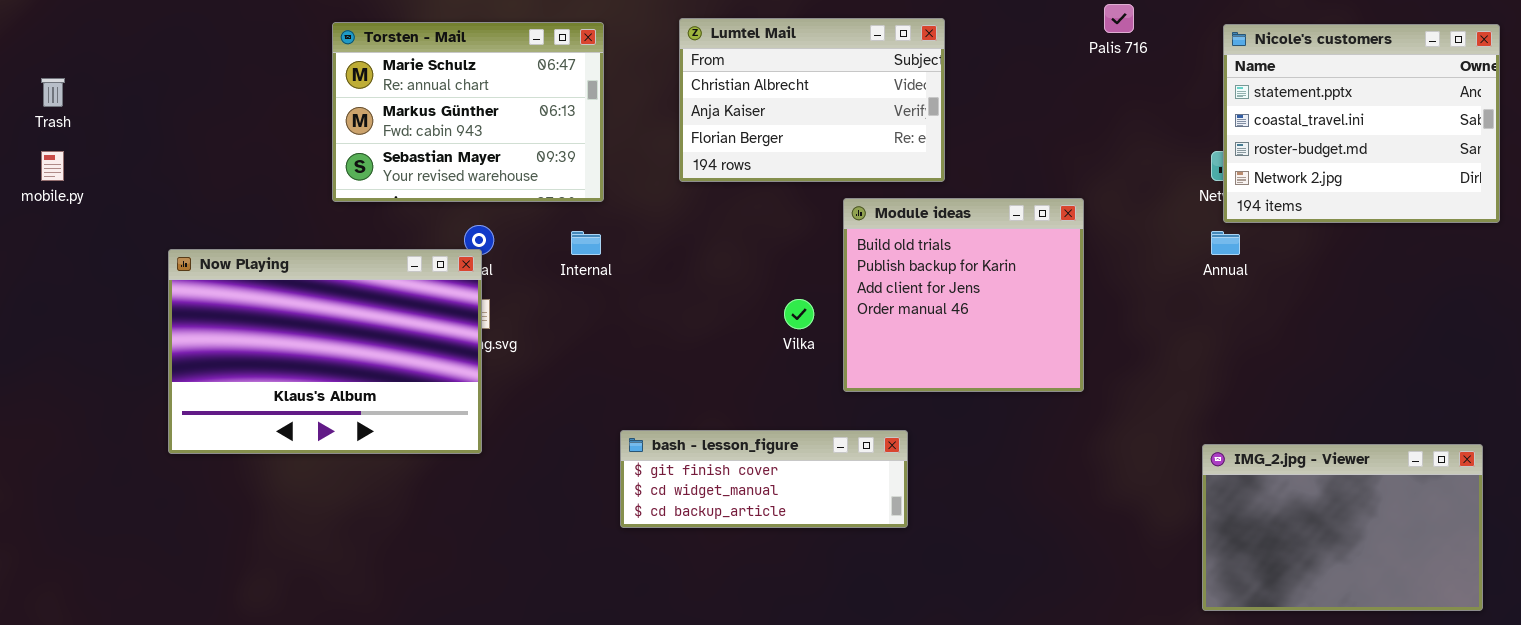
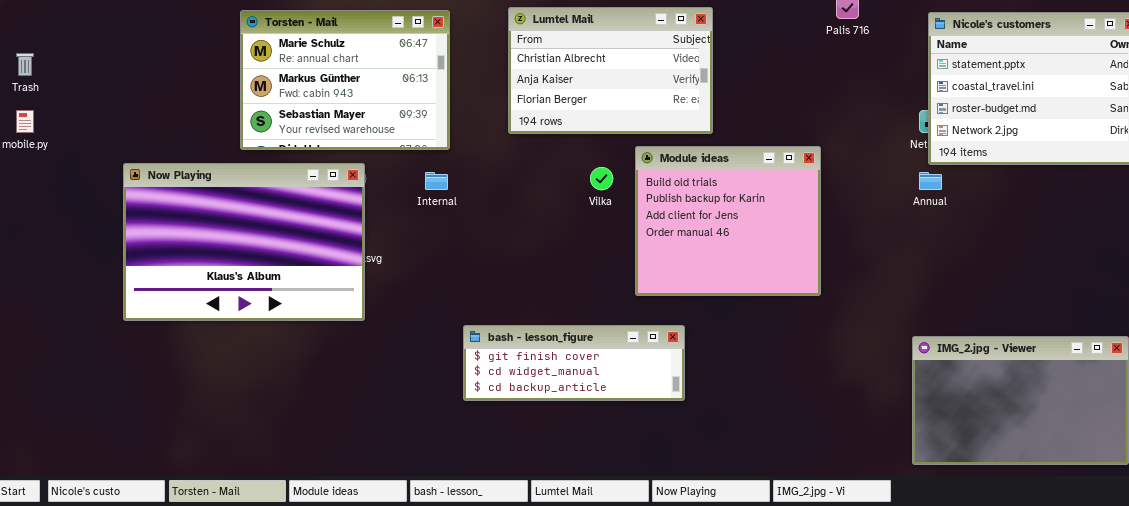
Now Playing: [168,249,482,454] -> [123,163,365,321], moved
Vilka: [784,299,814,329] -> [590,167,613,190], moved

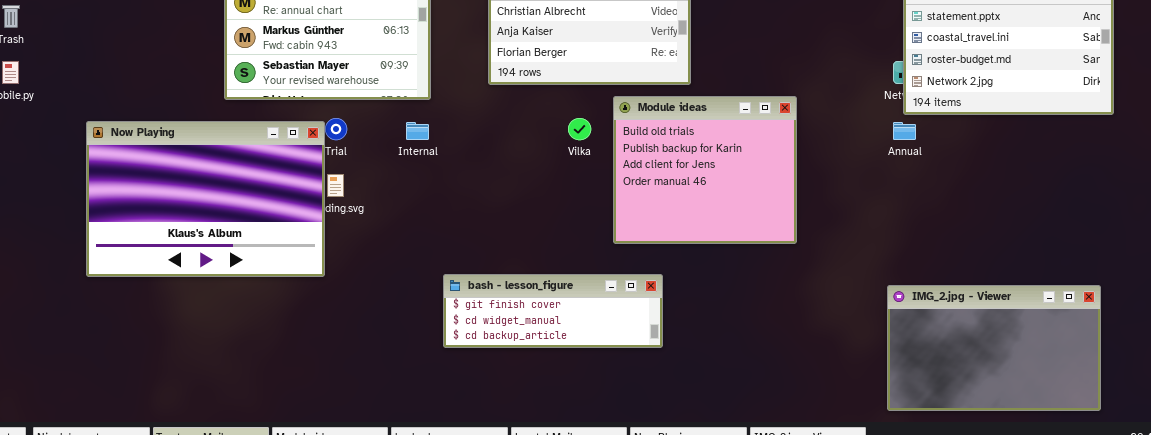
Now Playing: [123,163,365,321] -> [86,121,325,277], moved

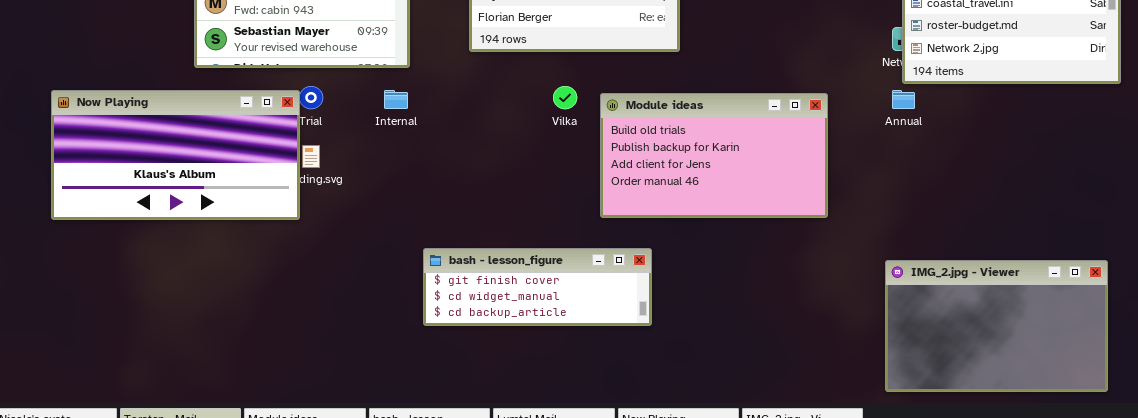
Module ideas: [613,96,797,244] -> [600,93,828,218], resized
Now Playing: [86,121,325,277] -> [51,90,300,220], resized

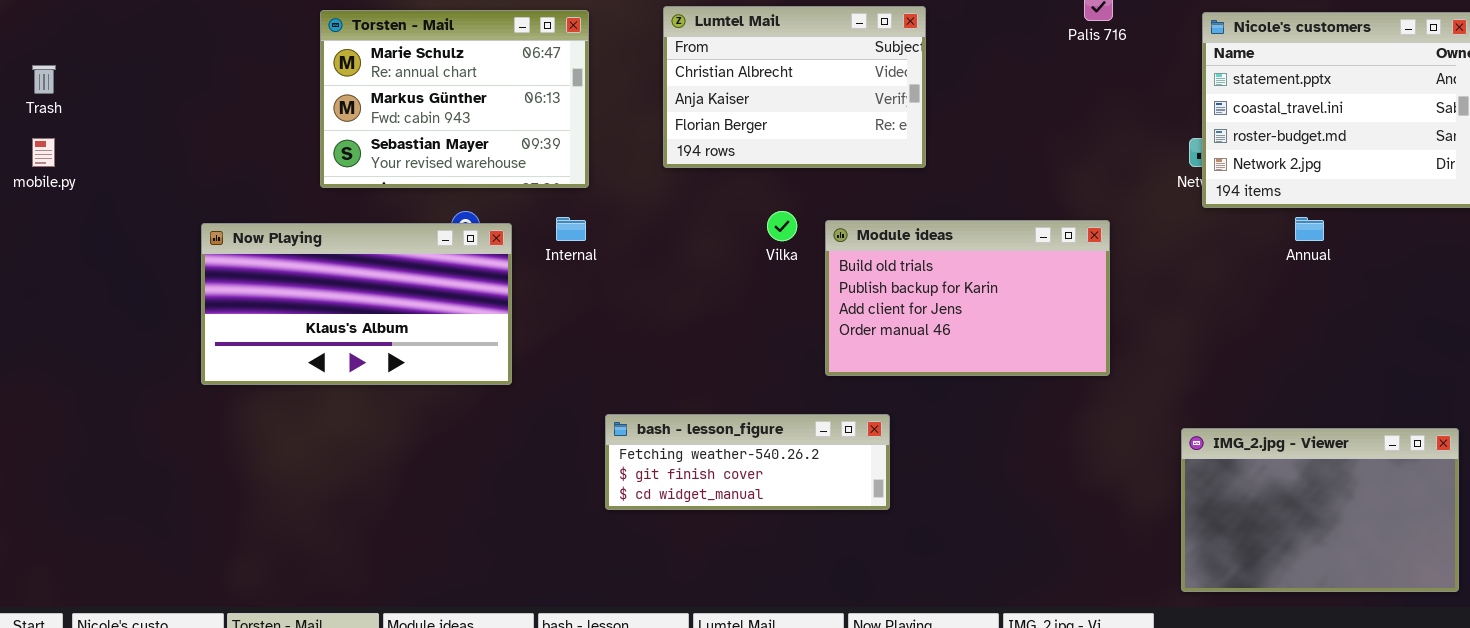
Now Playing: [51,90,300,220] -> [201,223,512,385], moved
Annual: [892,90,915,109] -> [1295,217,1324,241], moved
bash - lesson_figure: [423,248,652,326] -> [605,414,890,510], scrolled up 1 row

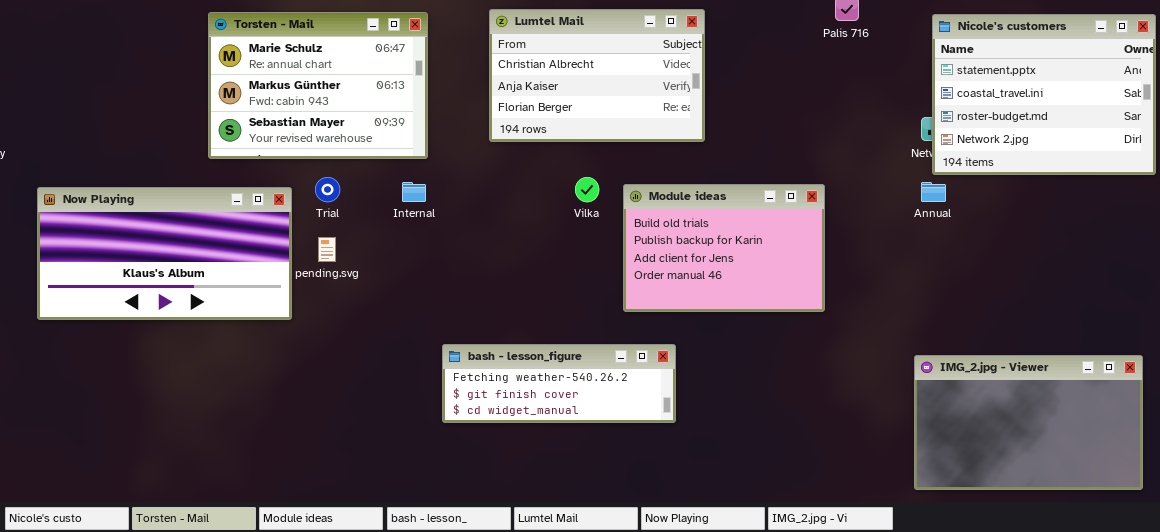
Annual: [1295,217,1324,241] -> [921,182,946,202], moved
Module ideas: [825,220,1110,376] -> [623,184,825,312], resized
Now Playing: [201,223,512,385] -> [37,187,292,320], moved

